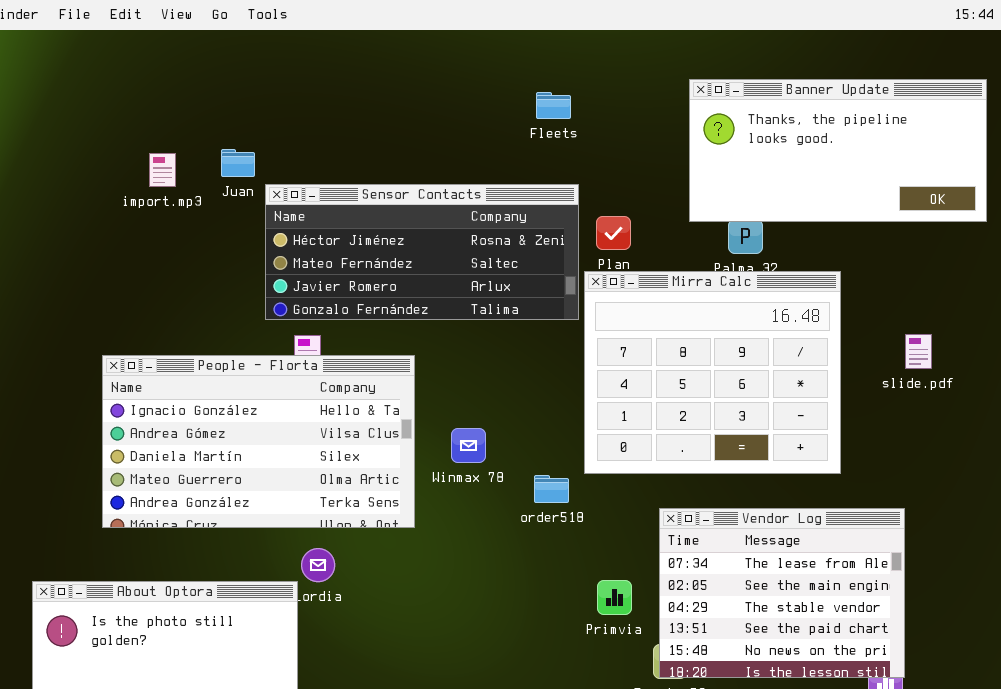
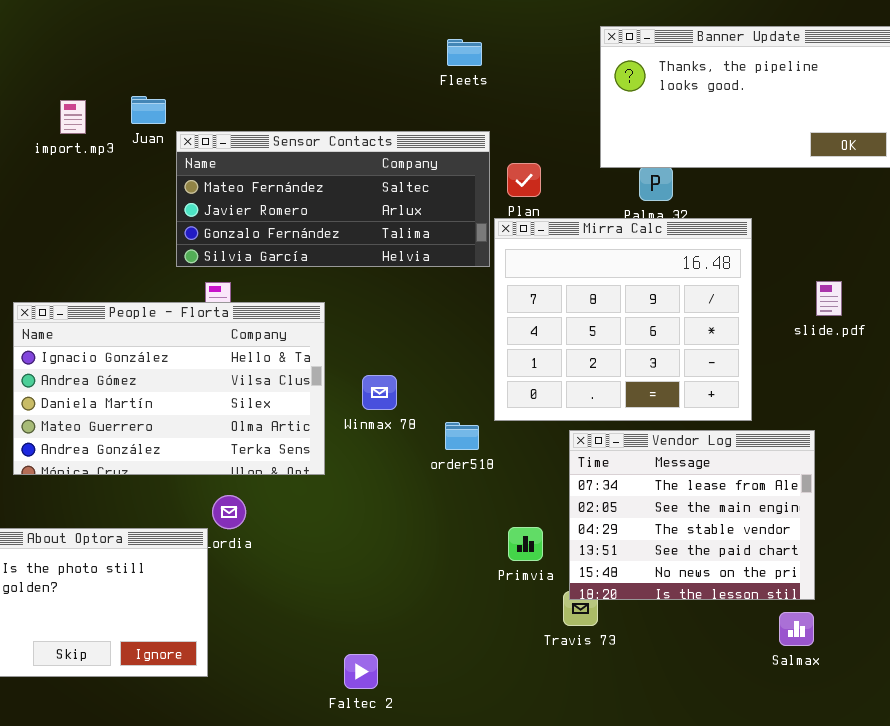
Sensor Contacts: [265,184,579,320] -> [176,131,490,267], scrolled down 1 row
Vendor Log: [659,508,905,678] -> [569,430,815,600], moved

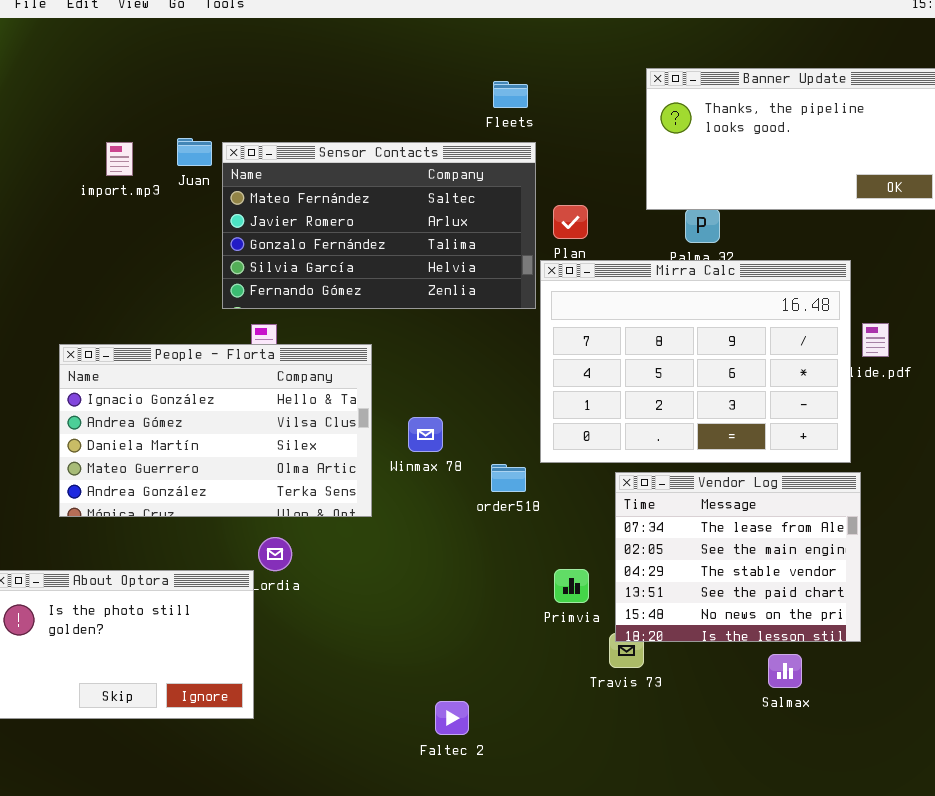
Sensor Contacts: [176,131,490,267] -> [222,142,536,309], resized
Mirra Calc: [494,218,752,421] -> [540,260,851,463], resized
Salmax: [779,612,814,646] -> [768,654,802,688], moved
Faltec 2: [344,654,378,689] -> [435,701,469,735], moved

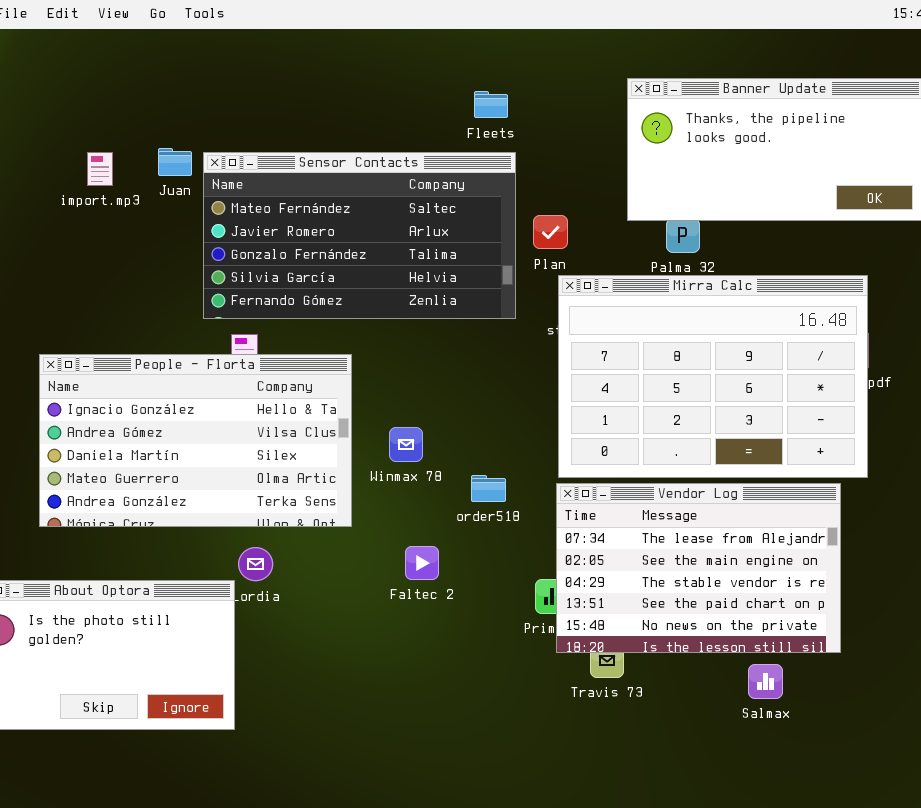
Mirra Calc: [540,260,851,463] -> [558,275,868,478], moved
Vendor Log: [615,472,861,642] -> [556,483,841,653], resized
Faltec 2: [435,701,469,735] -> [405,546,439,580], moved

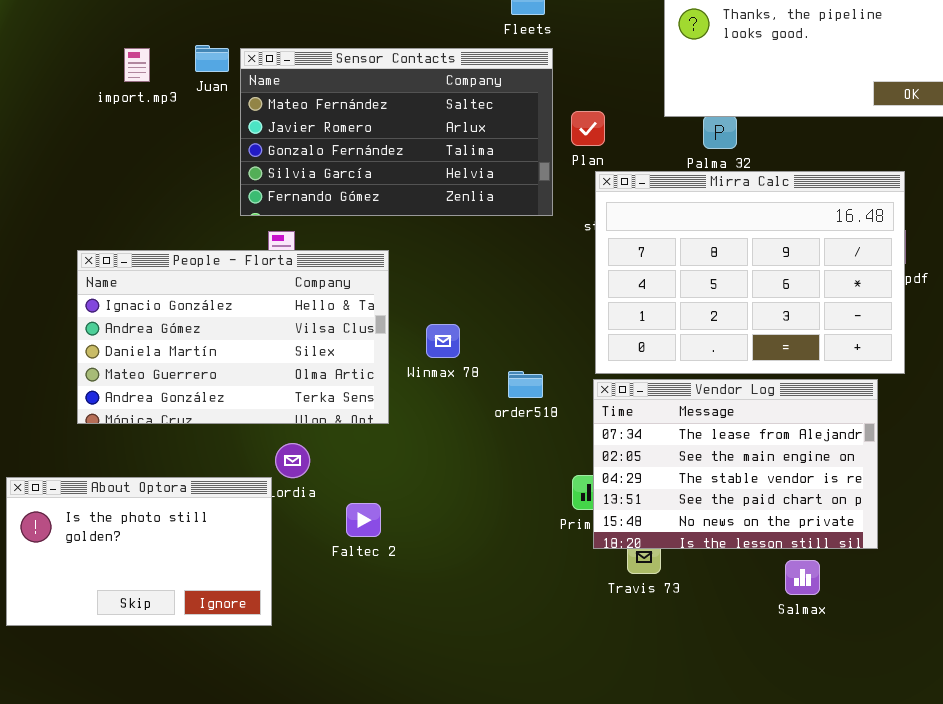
Faltec 2: [405,546,439,580] -> [346,503,381,537], moved

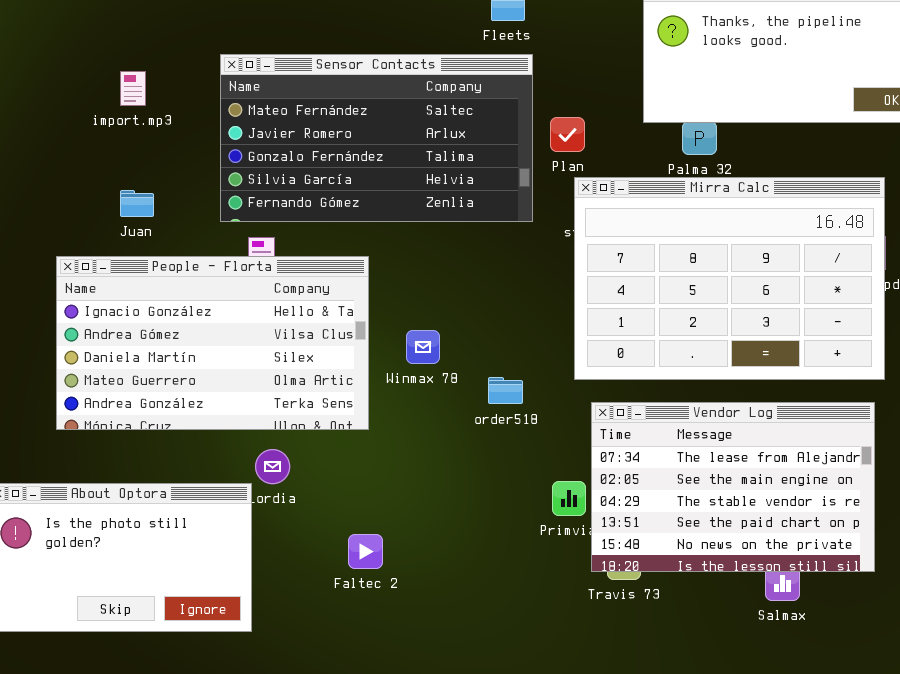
Juan: [195,45,229,72] -> [120,190,154,217], moved
import.mp3: [124,48,150,82] -> [120,71,146,106], moved
Vendor Log: [593,379,878,549] -> [591,402,875,572], moved
Faltec 2: [346,503,381,537] -> [348,534,383,569], moved

